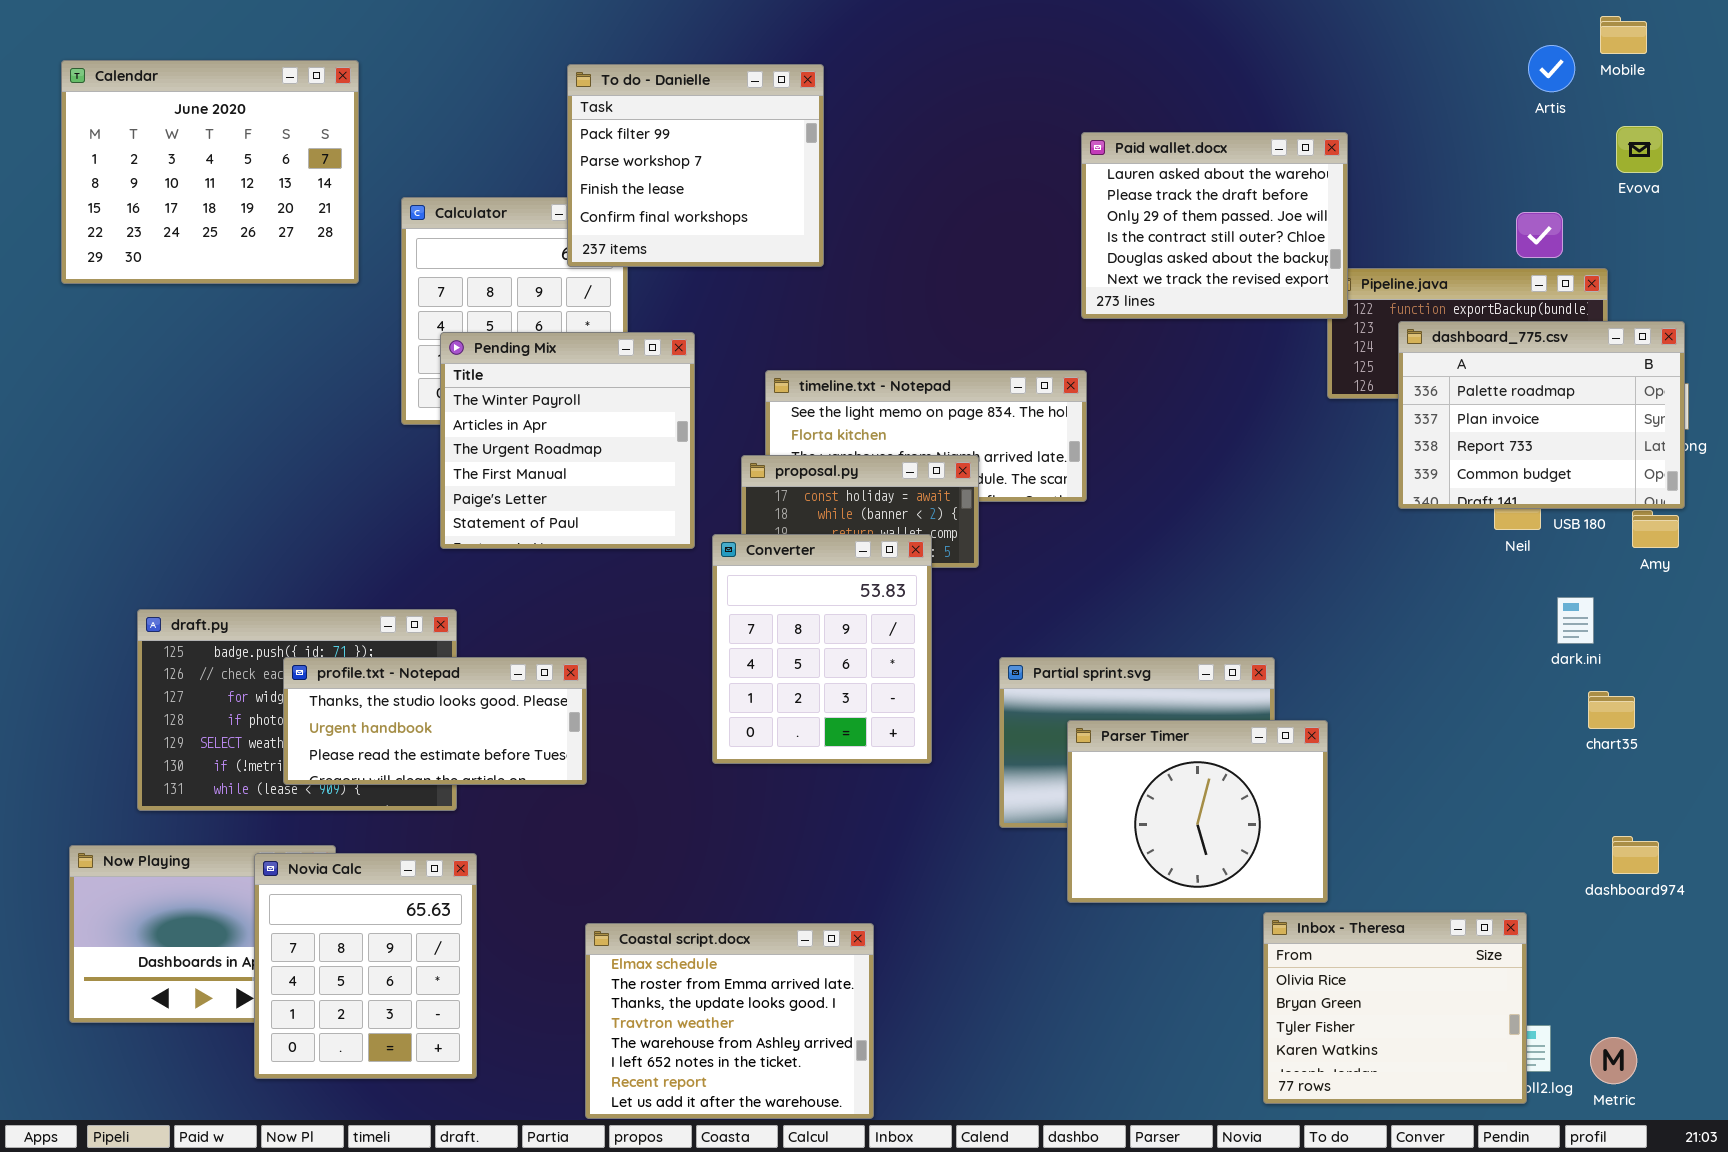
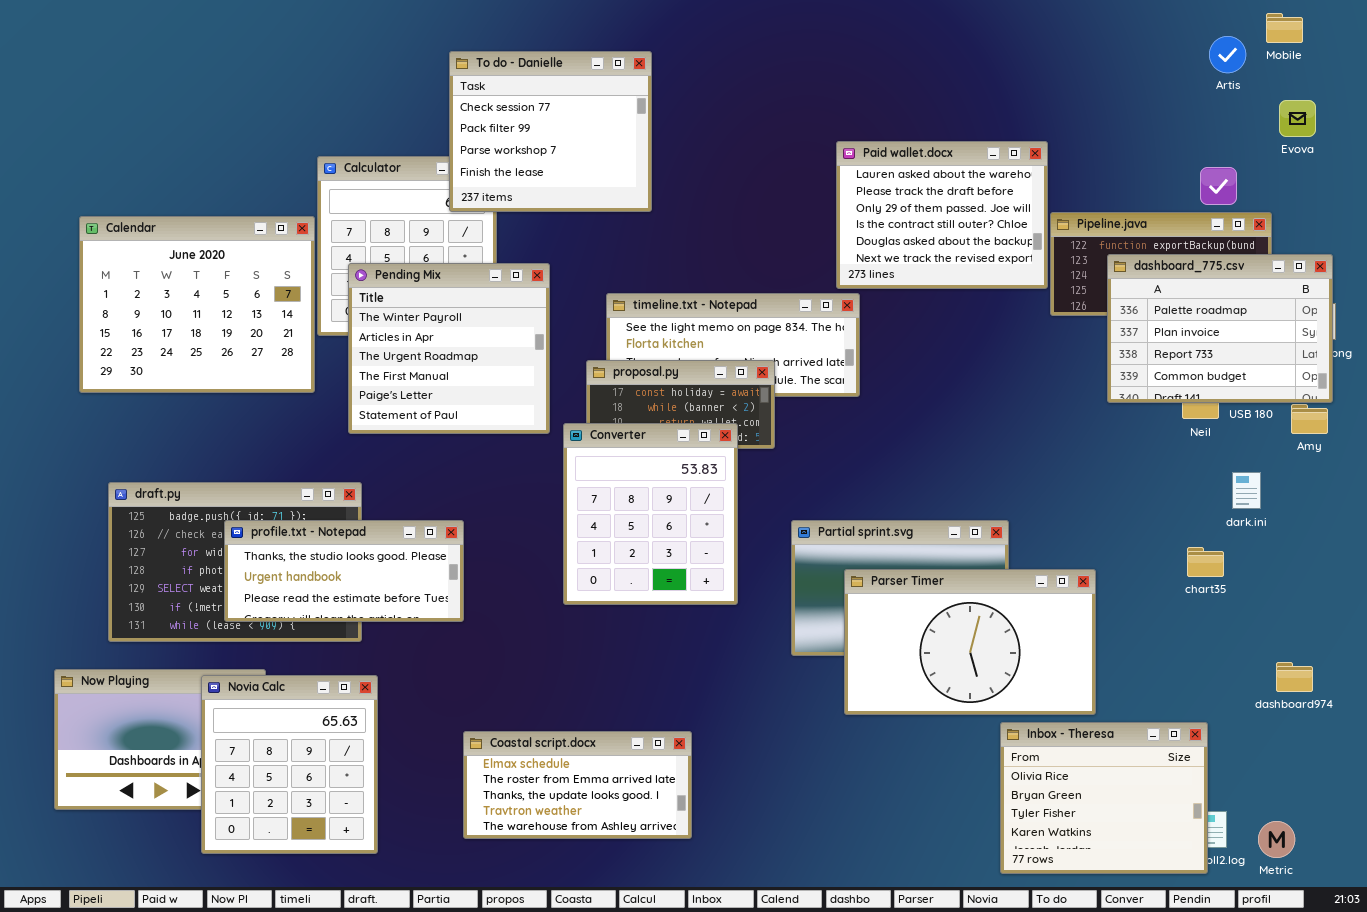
Calendar: [61,60,359,284] -> [79,216,315,393], moved
To do - Danielle: [567,64,824,267] -> [449,51,652,212], scrolled up 1 row
Paid wallet.docx: [1081,132,1348,319] -> [836,141,1048,289], moved
chart35: [1588,691,1635,729] -> [1187,547,1224,577], moved
Parser Timer: [1067,720,1328,903] -> [844,569,1096,715], resized
Coastal script.docx: [585,923,874,1119] -> [463,731,692,839], resized

